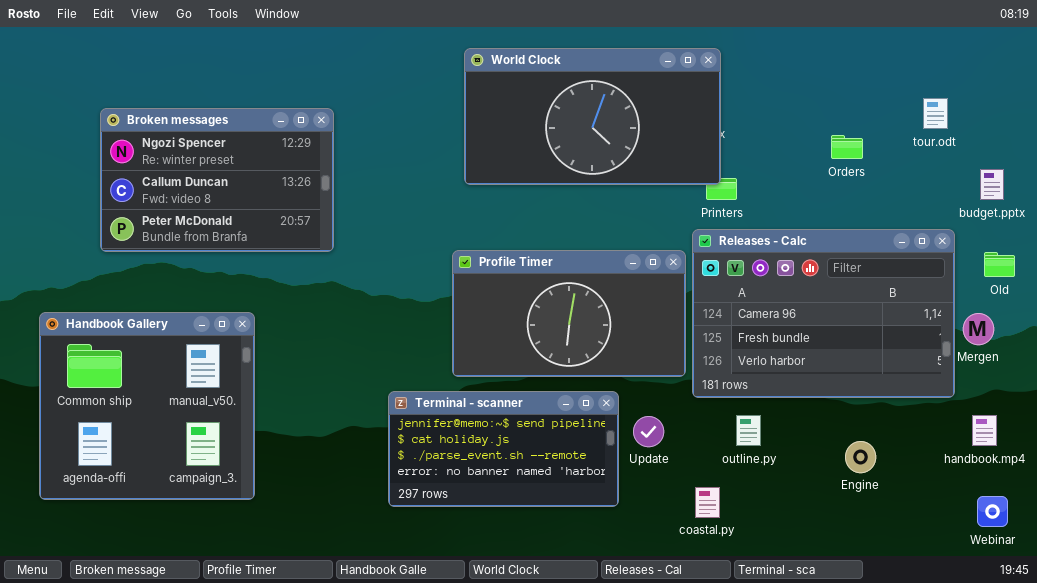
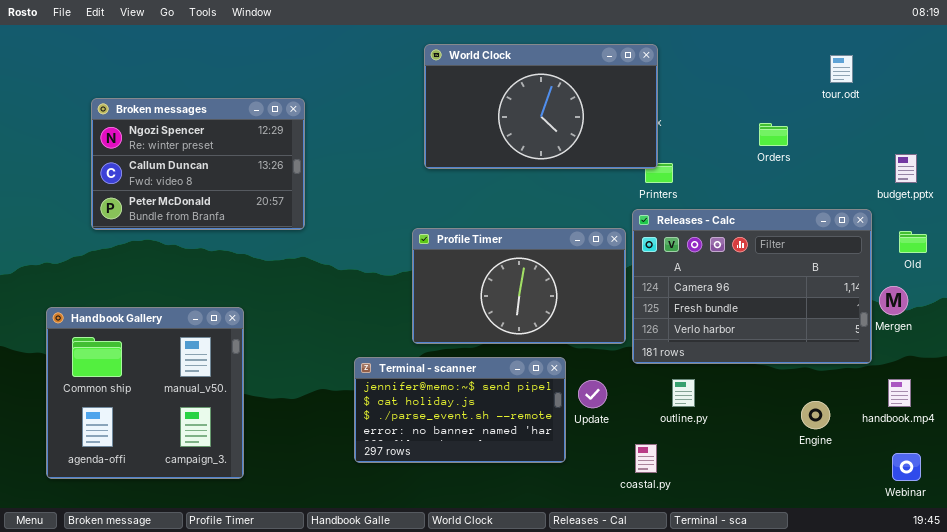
tour.odt: [923,98,948,129] -> [830,55,853,83], moved
Handbook Gallery: [39,312,255,500] -> [46,307,244,479], moved
Engine: [845,441,876,473] -> [801,401,830,429], moved

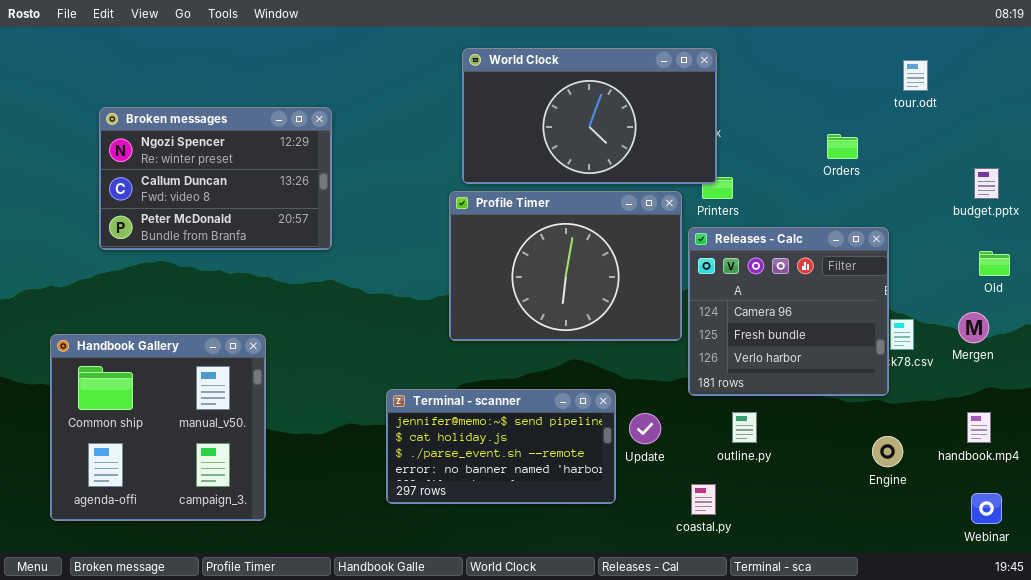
Releases - Calc: [632,209,872,364] -> [688,227,889,396], resized
Profile Timer: [412,228,626,344] -> [449,191,682,341], moved, resized

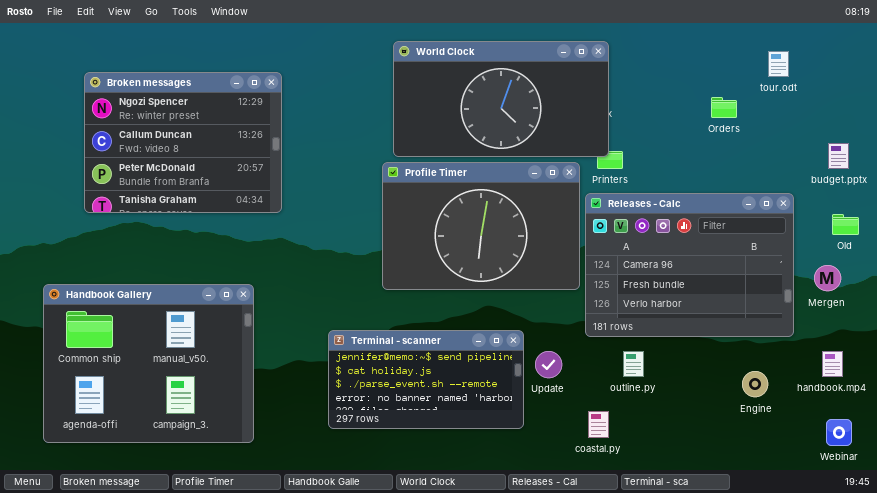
Broken messages: [99,107,332,250] -> [84,72,282,213], resized
Orders: [827,134,858,159] -> [711,97,737,118], moved
Releases - Calc: [688,227,889,396] -> [585,193,794,337], resized
Handbook Gallery: [50,334,266,521] -> [43,284,254,443], resized

